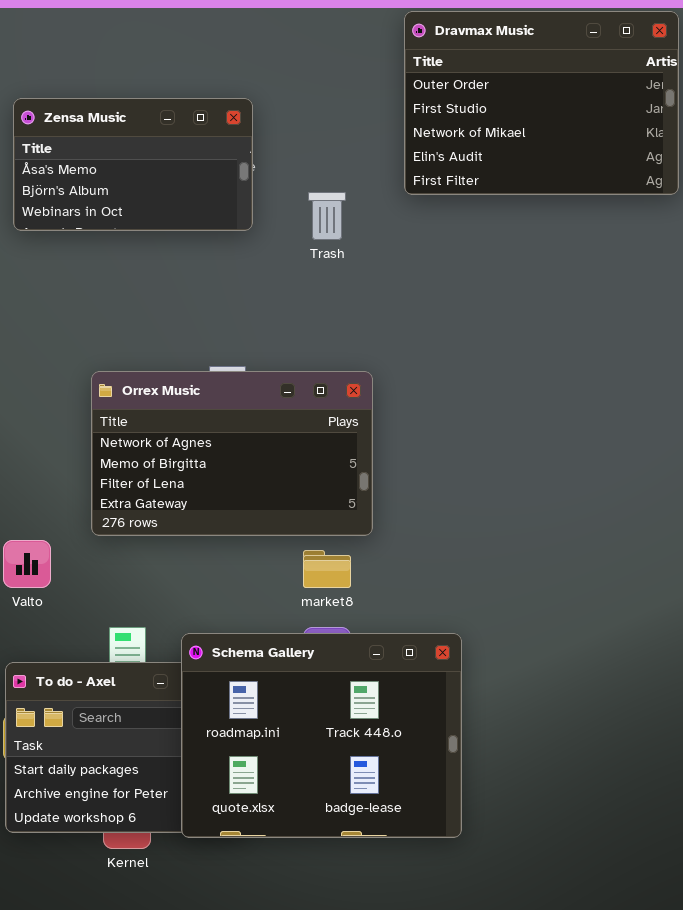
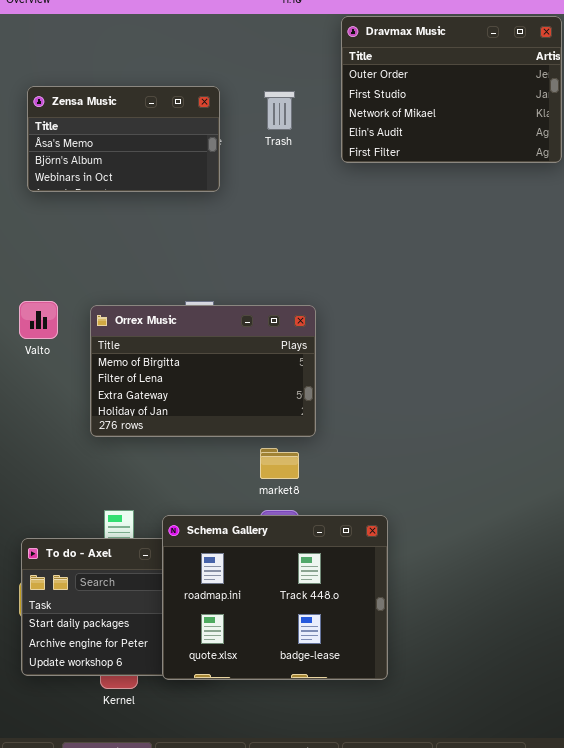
Trash: [308,192,346,240] -> [264,91,295,130], moved
Orrex Music: [91,371,373,536] -> [90,305,316,437], scrolled down 1 row
Valto: [3,540,51,588] -> [19,301,58,339], moved

